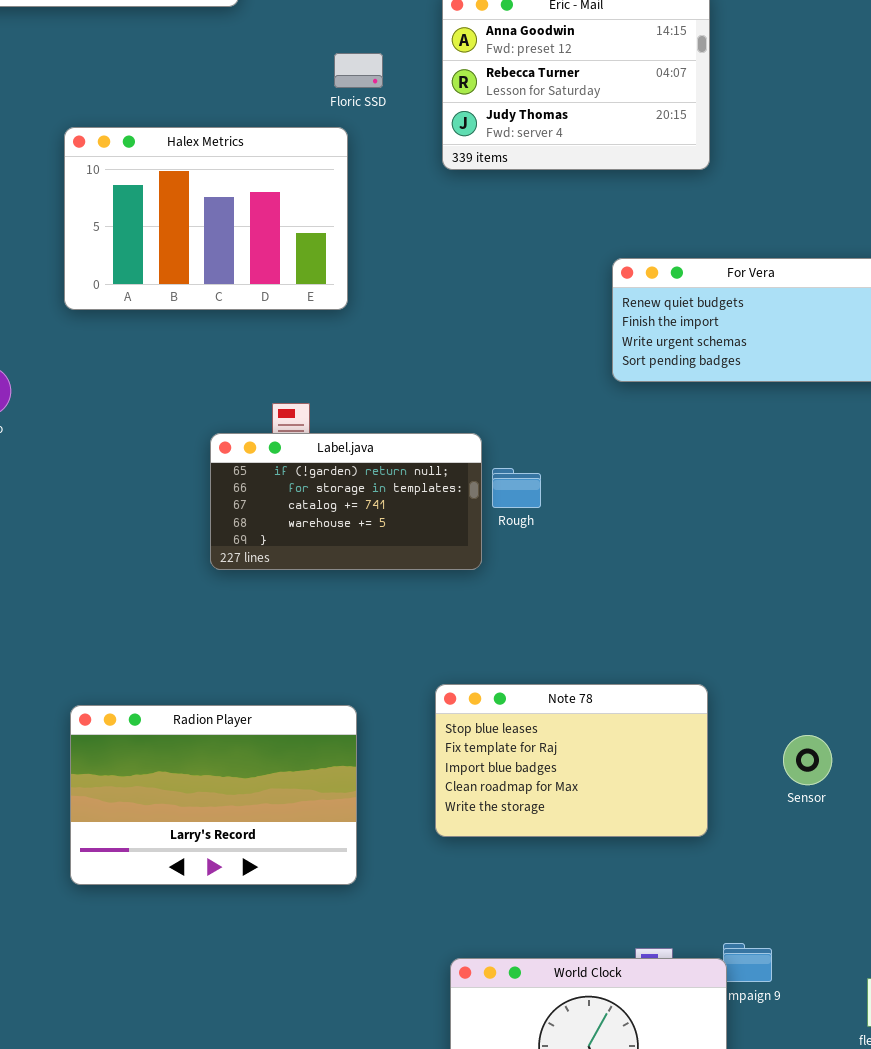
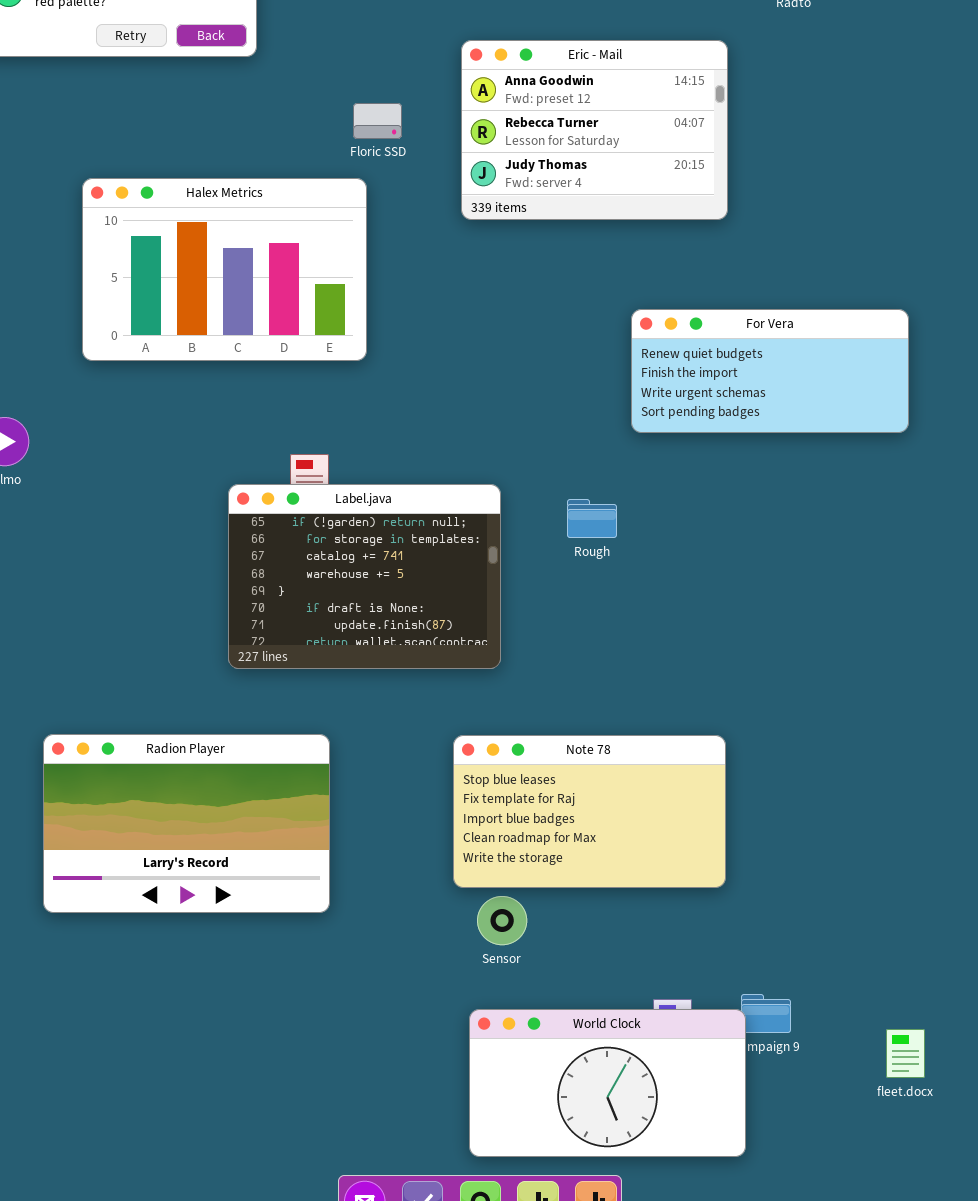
Label.java: [210,433,482,570] -> [228,484,501,669], resized
Rough: [492,468,541,508] -> [567,499,617,538], moved
Radion Player: [70,705,357,885] -> [43,734,330,913], moved
Sensor: [783,735,832,785] -> [477,896,527,945], moved

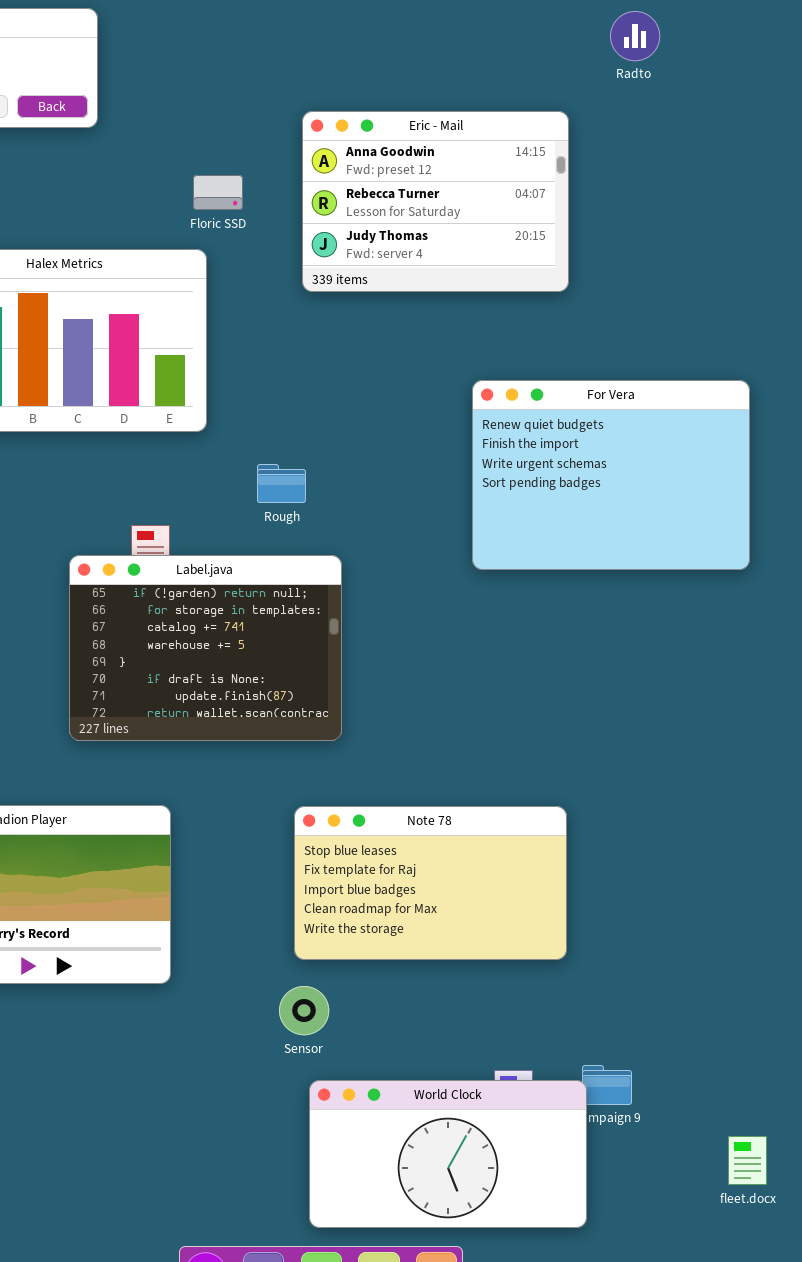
For Vera: [631,309,909,433] -> [472,380,750,570], resized
Rough: [567,499,617,538] -> [257,464,306,503], moved
Sensor: [477,896,527,945] -> [279,986,329,1035], moved
fleet.docx: [886,1029,925,1078] -> [728,1136,767,1185], moved

